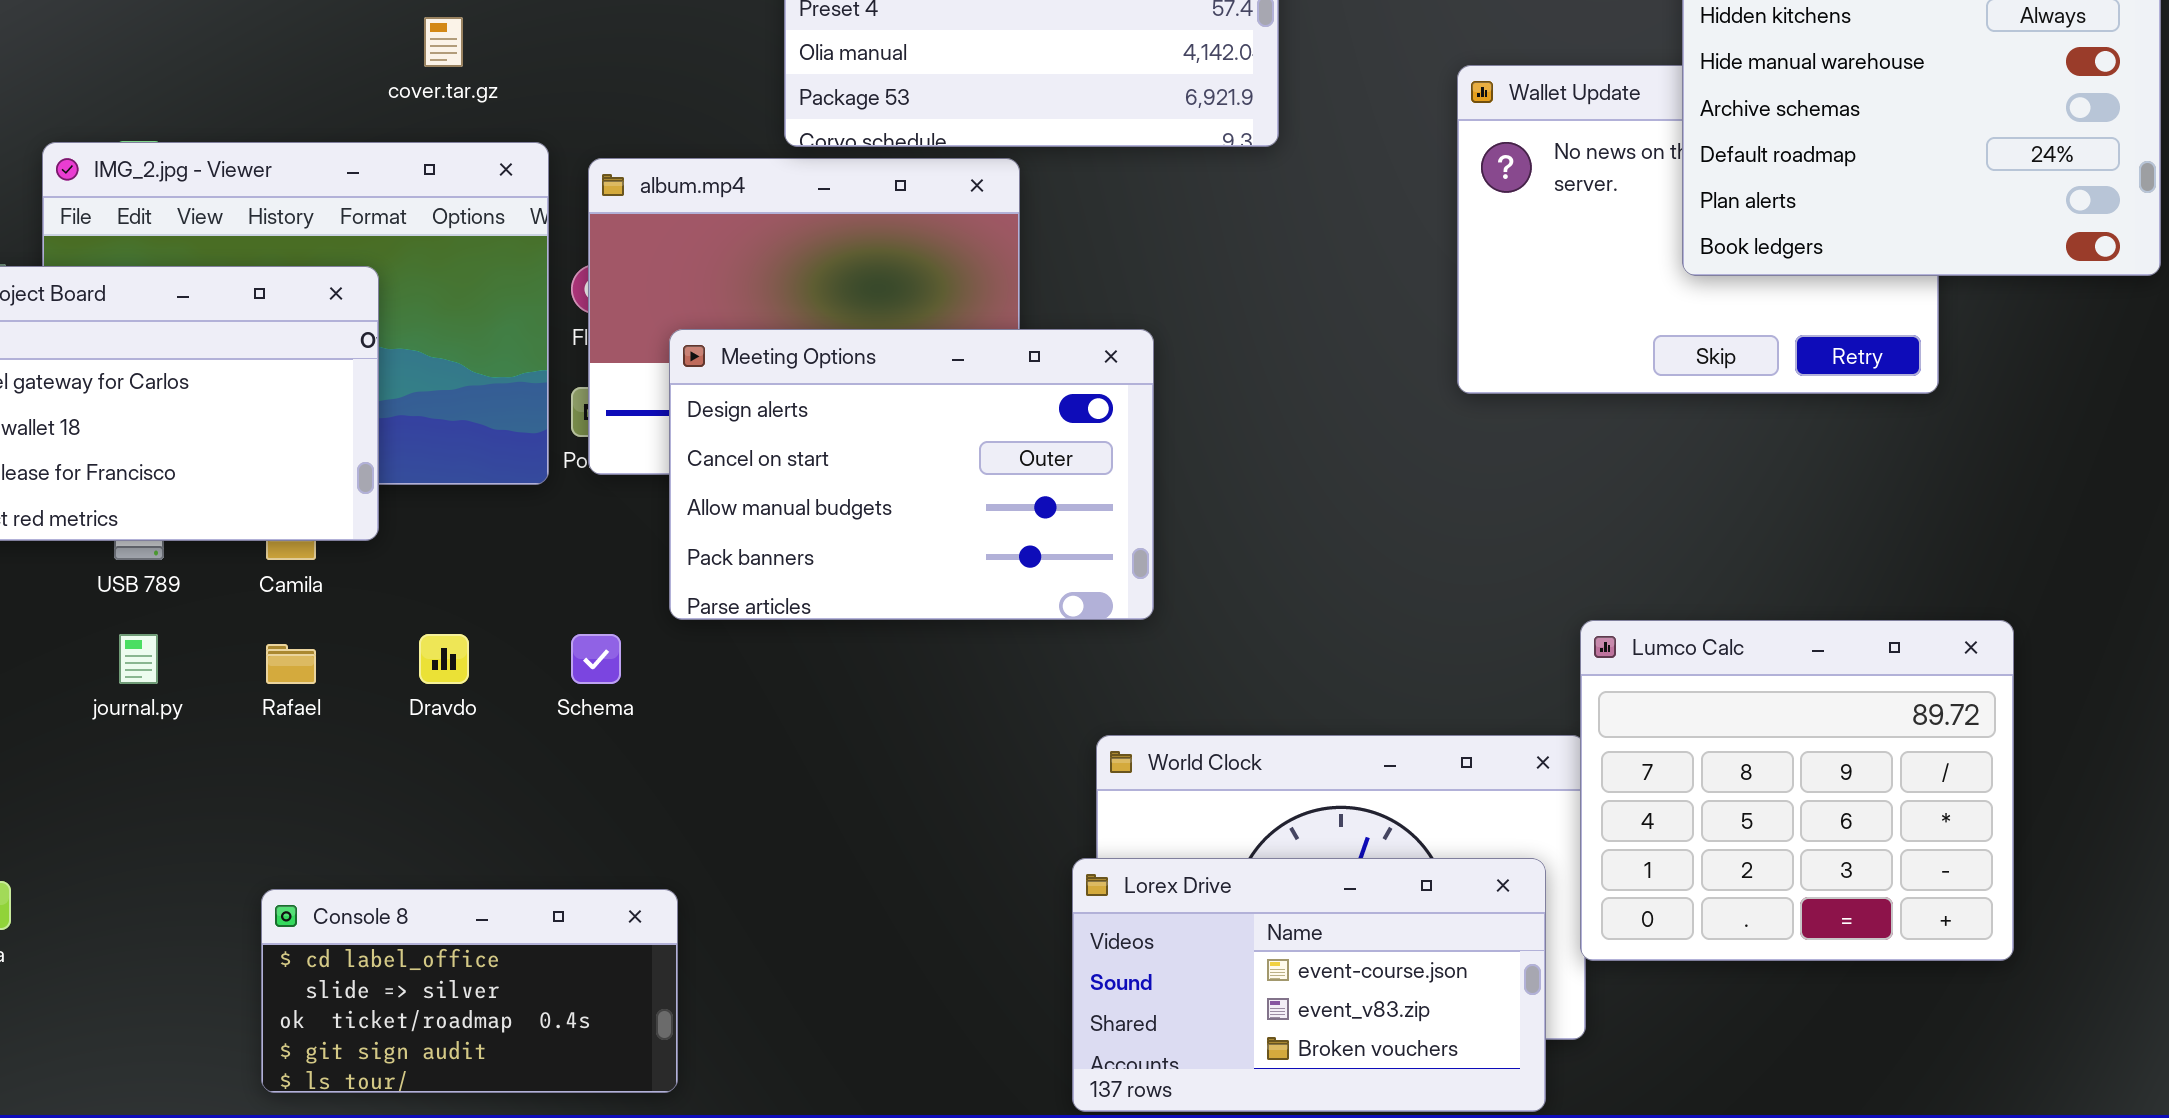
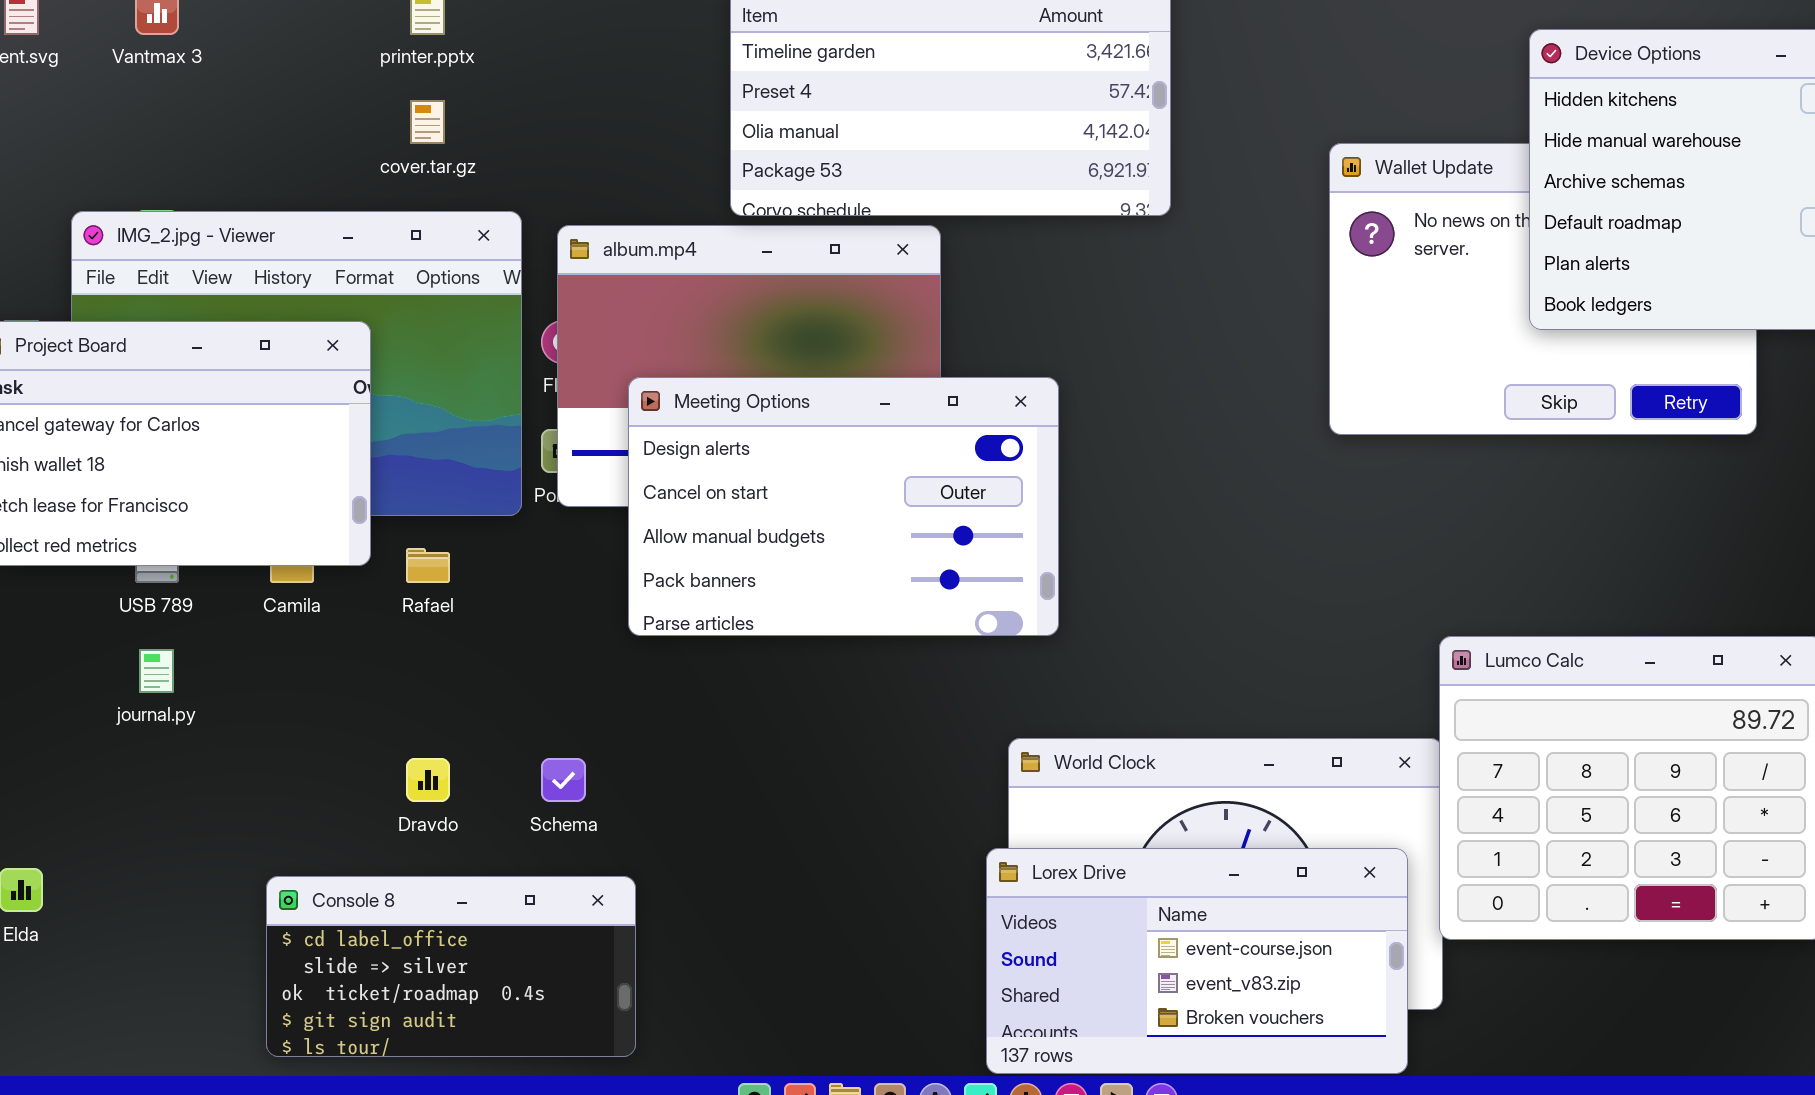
Dravdo: [419,634,469,684] -> [406,758,450,802], moved
Schema: [571,634,621,684] -> [541,758,586,802], moved
Rafael: [266,644,316,684] -> [406,548,450,583], moved

